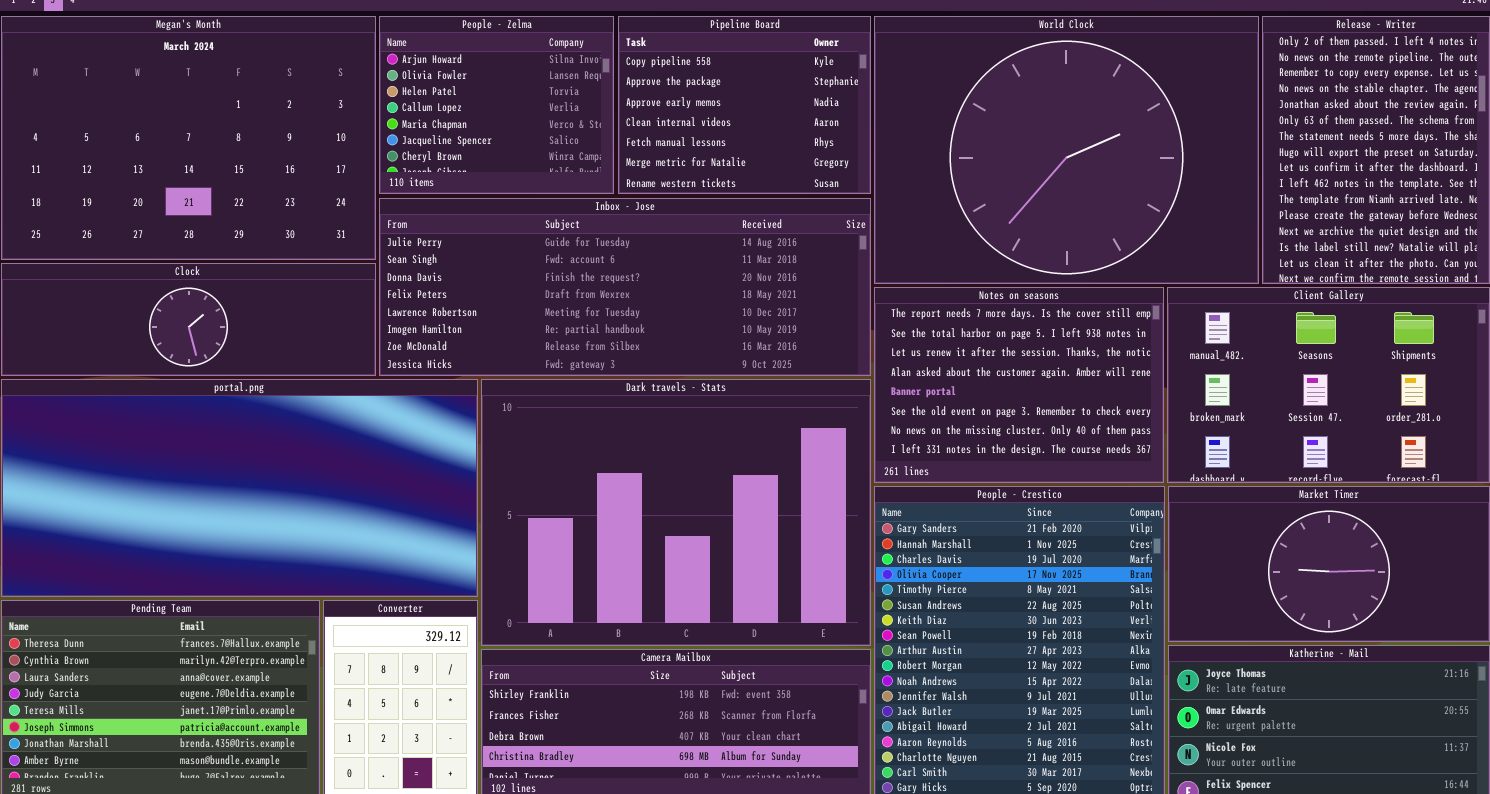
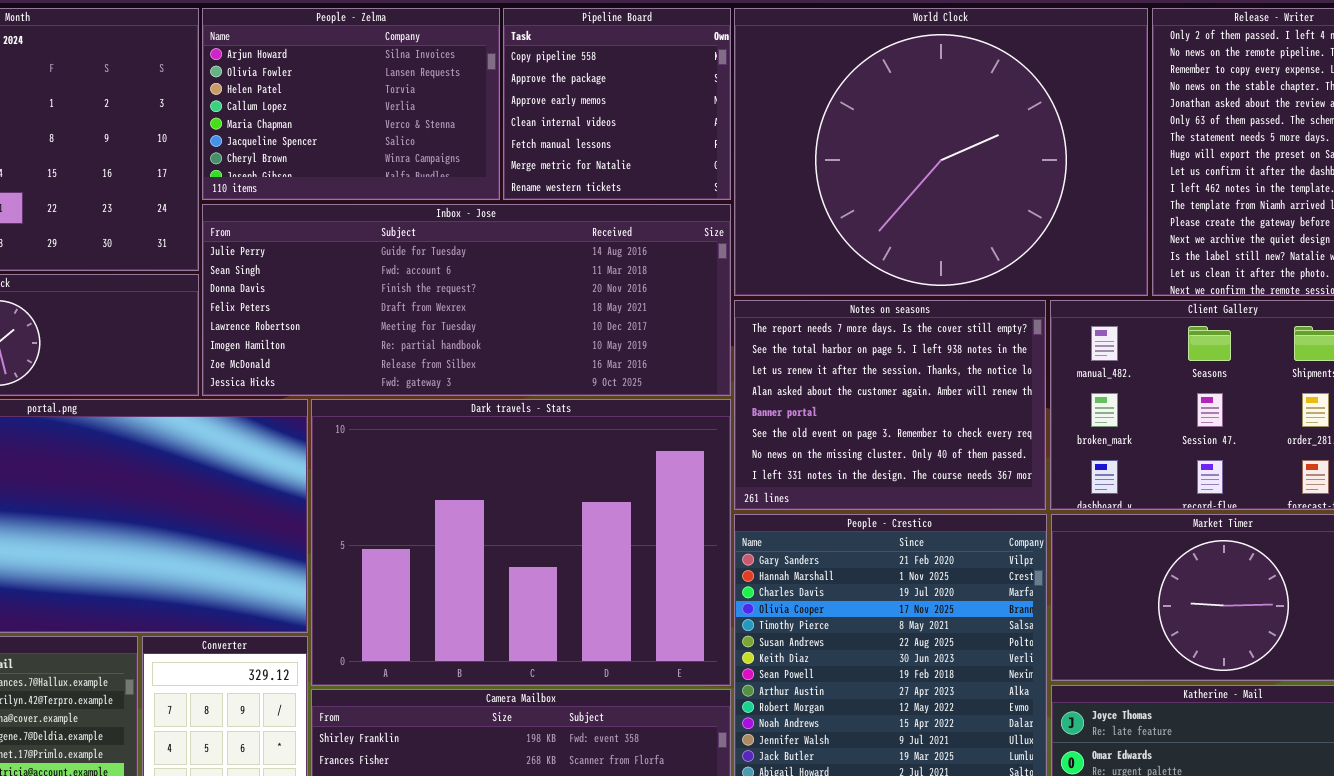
People - Zelma: [379,16,614,194] -> [202,8,500,200], resized
Pipeline Board: [618,16,871,194] -> [503,8,731,200], resized

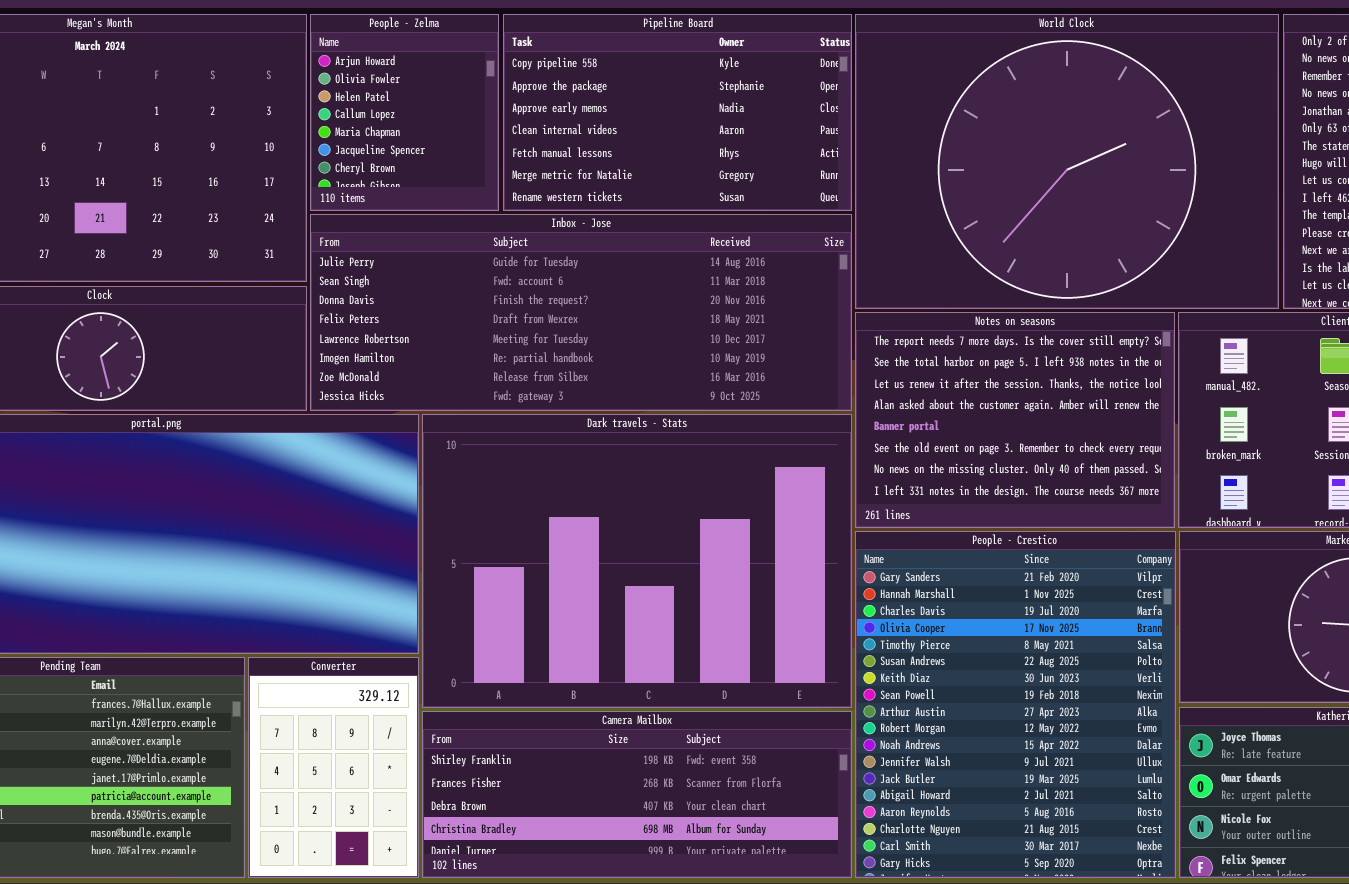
People - Zelma: [202,8,500,200] -> [310,14,499,211], resized
Pipeline Board: [503,8,731,200] -> [503,14,852,211], resized

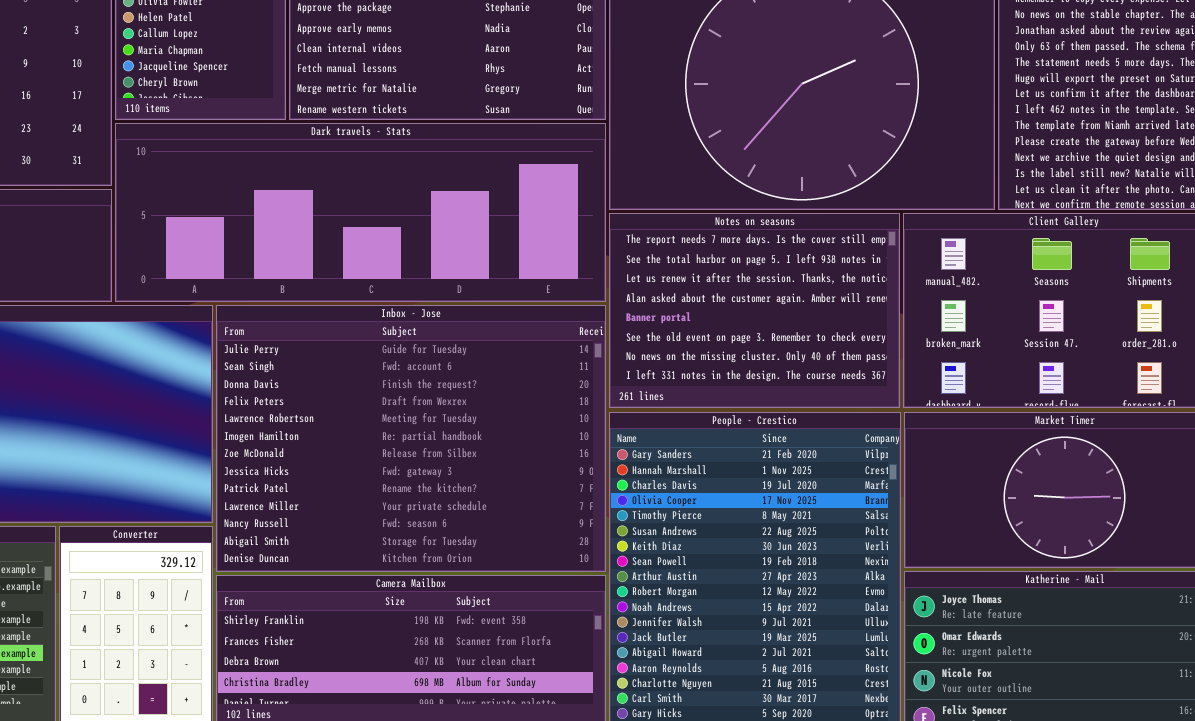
Inbox - Jose: [310,214,852,411] -> [216,305,606,572], moved, resized
Dark travels - Stats: [422,414,852,708] -> [115,123,606,302], moved, resized

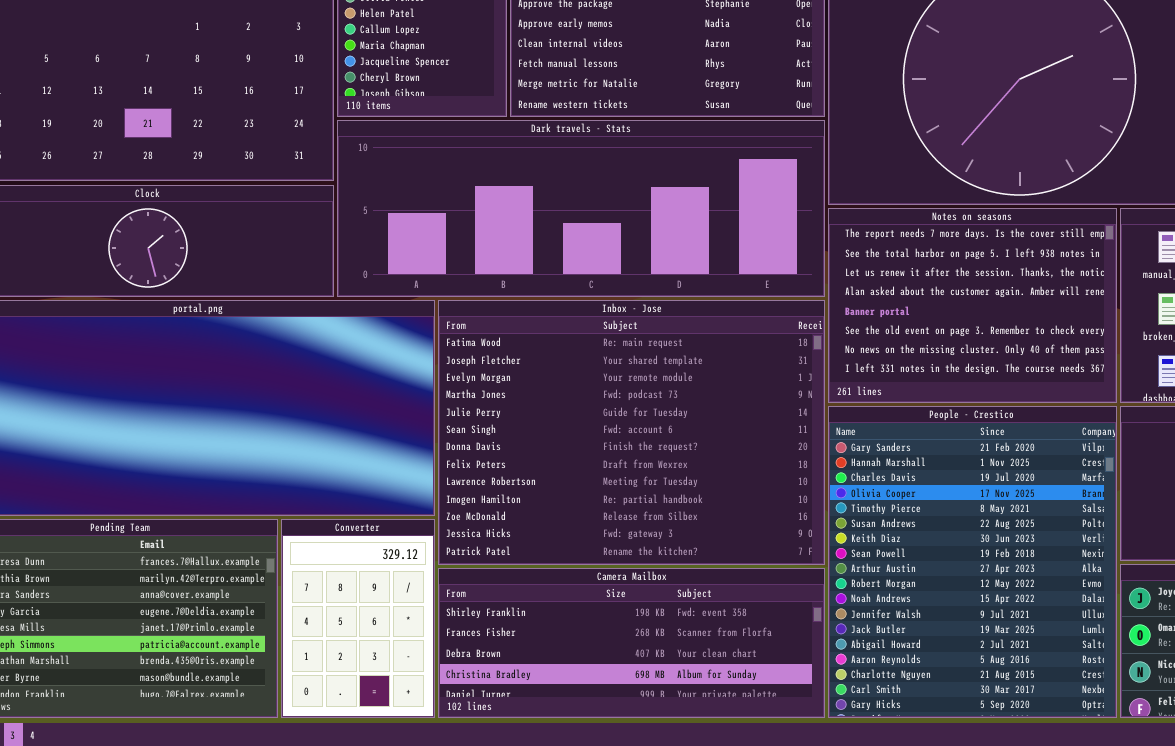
Inbox - Jose: [216,305,606,572] -> [438,300,825,565], scrolled up 4 rows

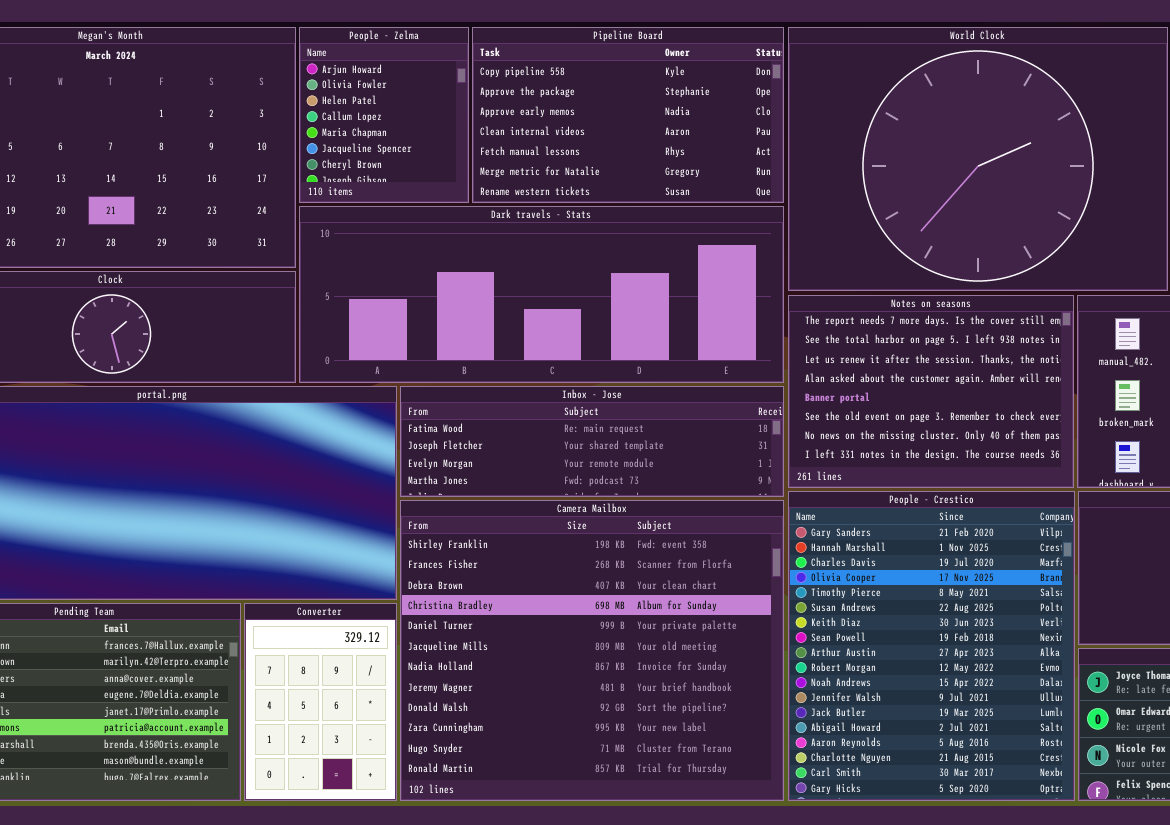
Inbox - Jose: [438,300,825,565] -> [400,386,784,497], resized
Camera Mailbox: [438,568,825,718] -> [400,500,784,801], resized

